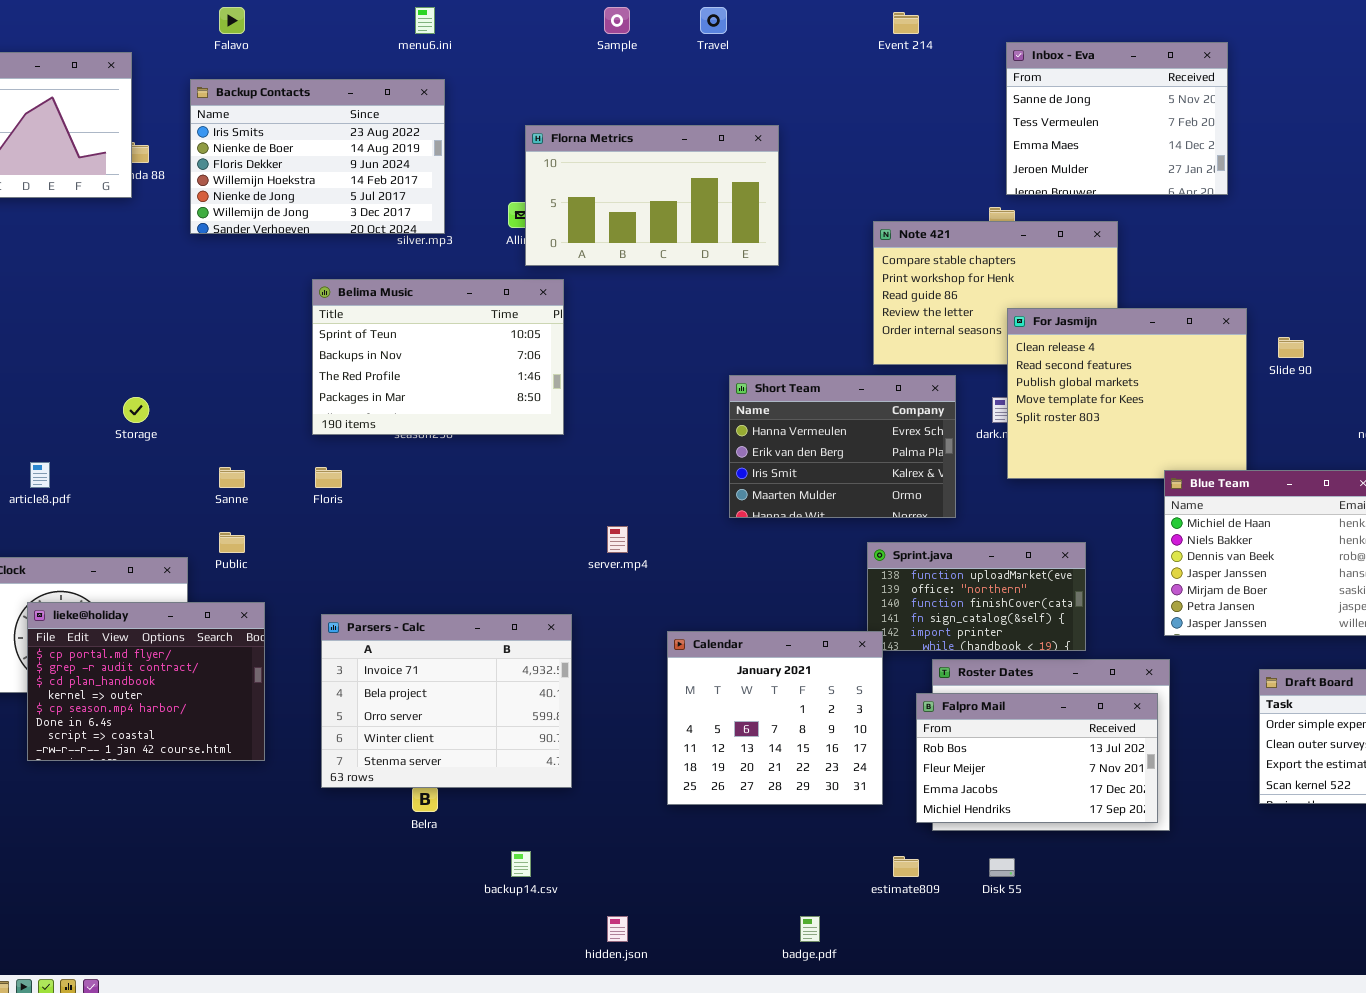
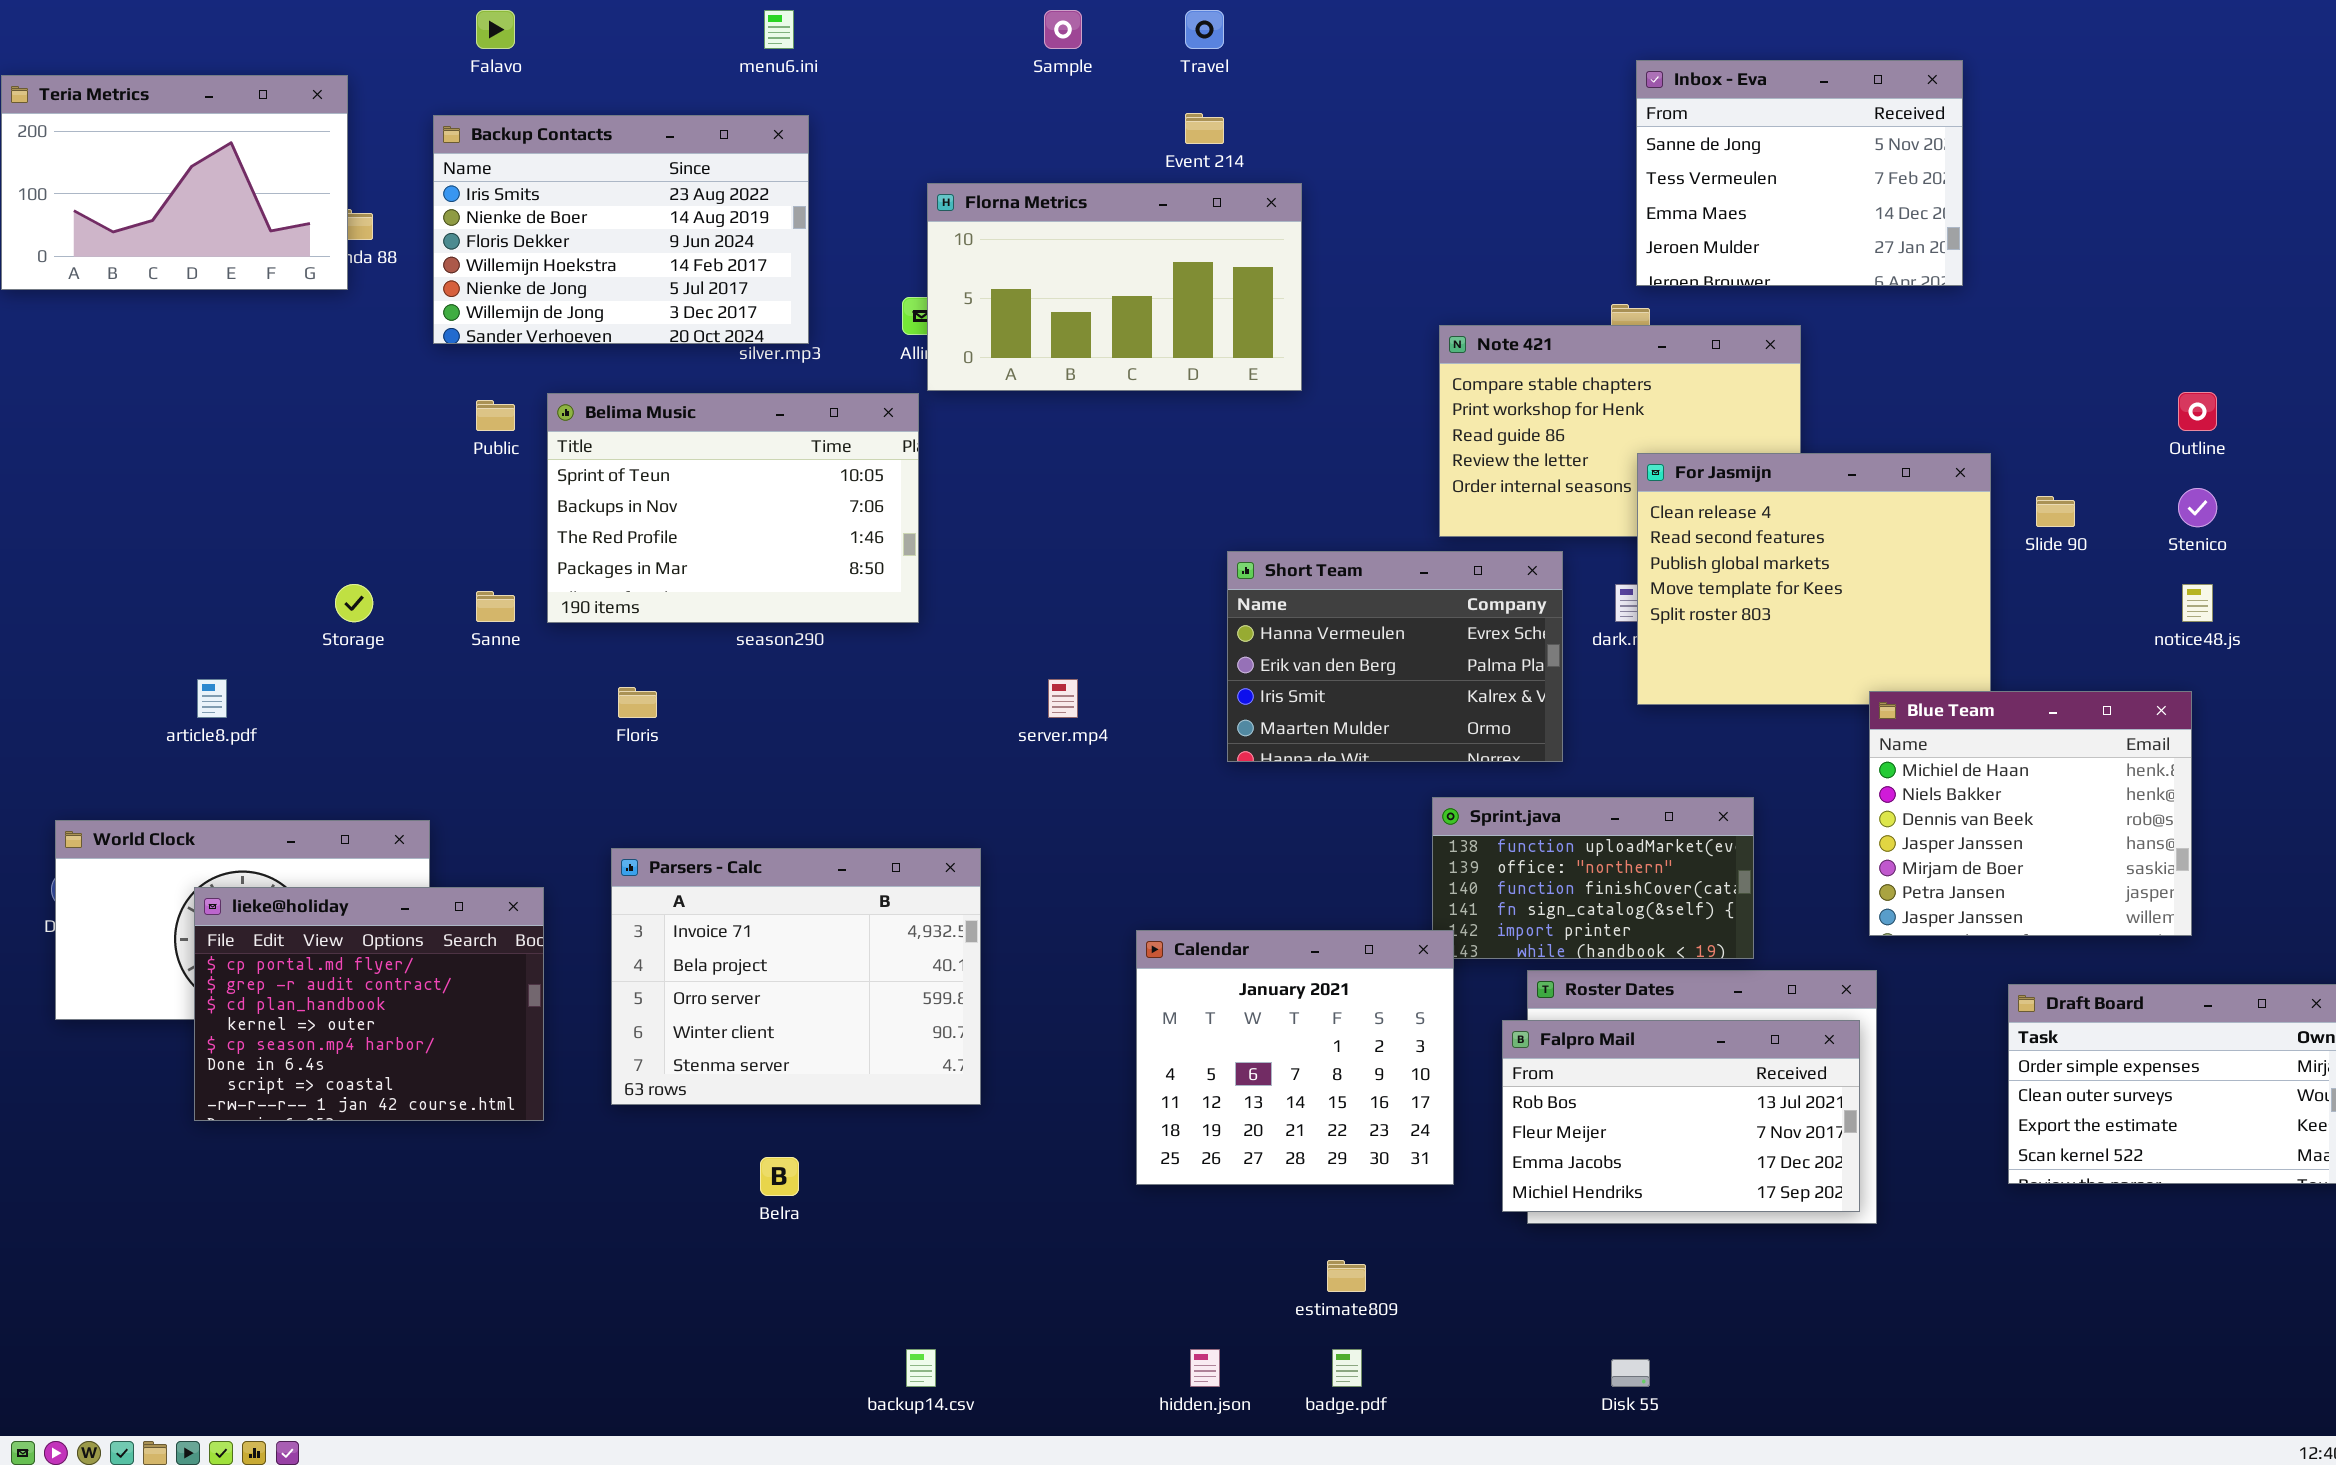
Event 214: [893,12,919,34] -> [1185,113,1224,144], moved
Belima Music: [312,279,564,435] -> [547,393,919,623], moved
Sanne: [219,467,245,488] -> [476,591,515,622], moved
server.mp4: [607,526,628,553] -> [1048,679,1078,718], moved
Public: [219,532,245,553] -> [476,400,515,431], moved
Parsers - Calc: [321,614,572,788] -> [611,848,981,1105], moved
backup14.csv: [511,851,531,877] -> [906,1349,936,1387], moved
estimate809: [893,856,919,877] -> [1327,1260,1366,1292], moved
Disk 55: [989,858,1015,877] -> [1611,1359,1650,1387], moved
hidden.json: [607,916,628,942] -> [1190,1349,1220,1387], moved

